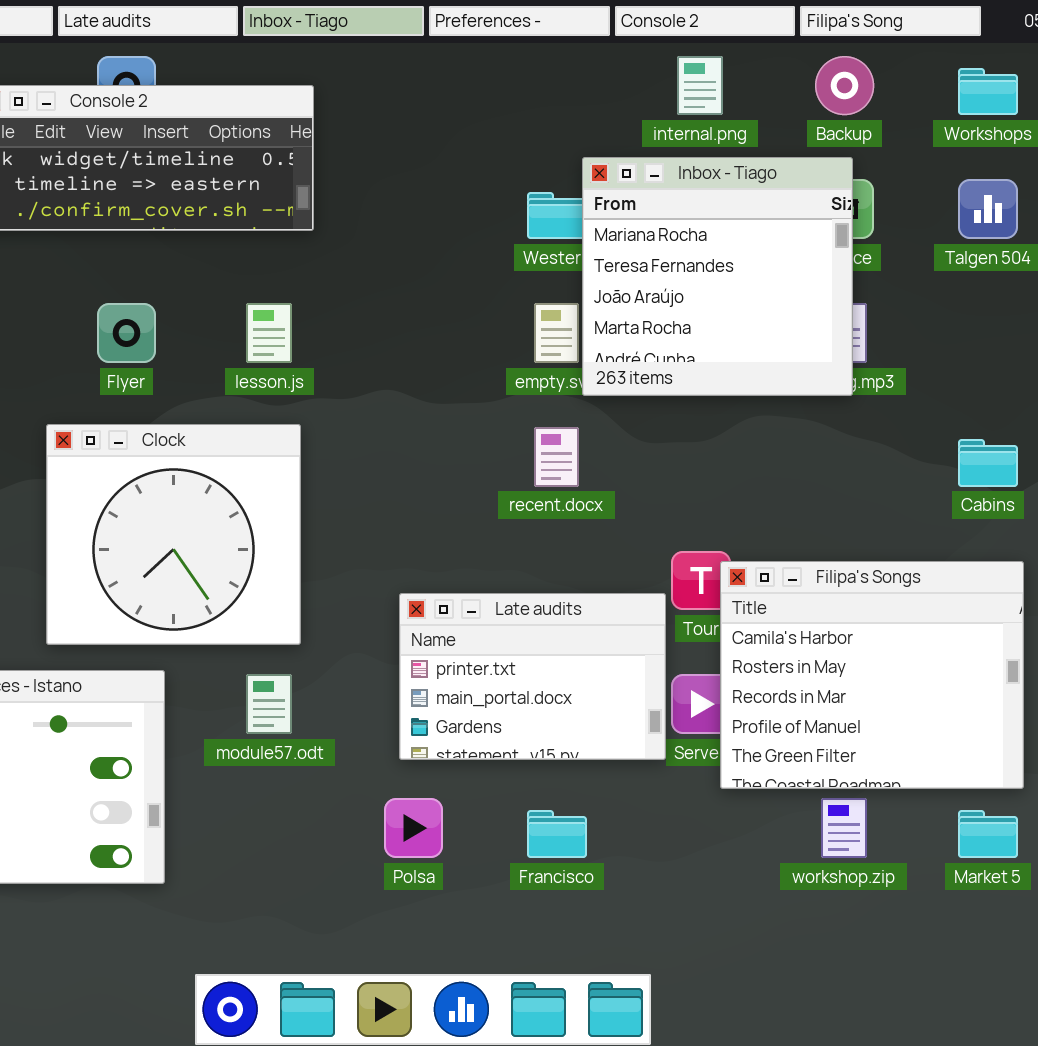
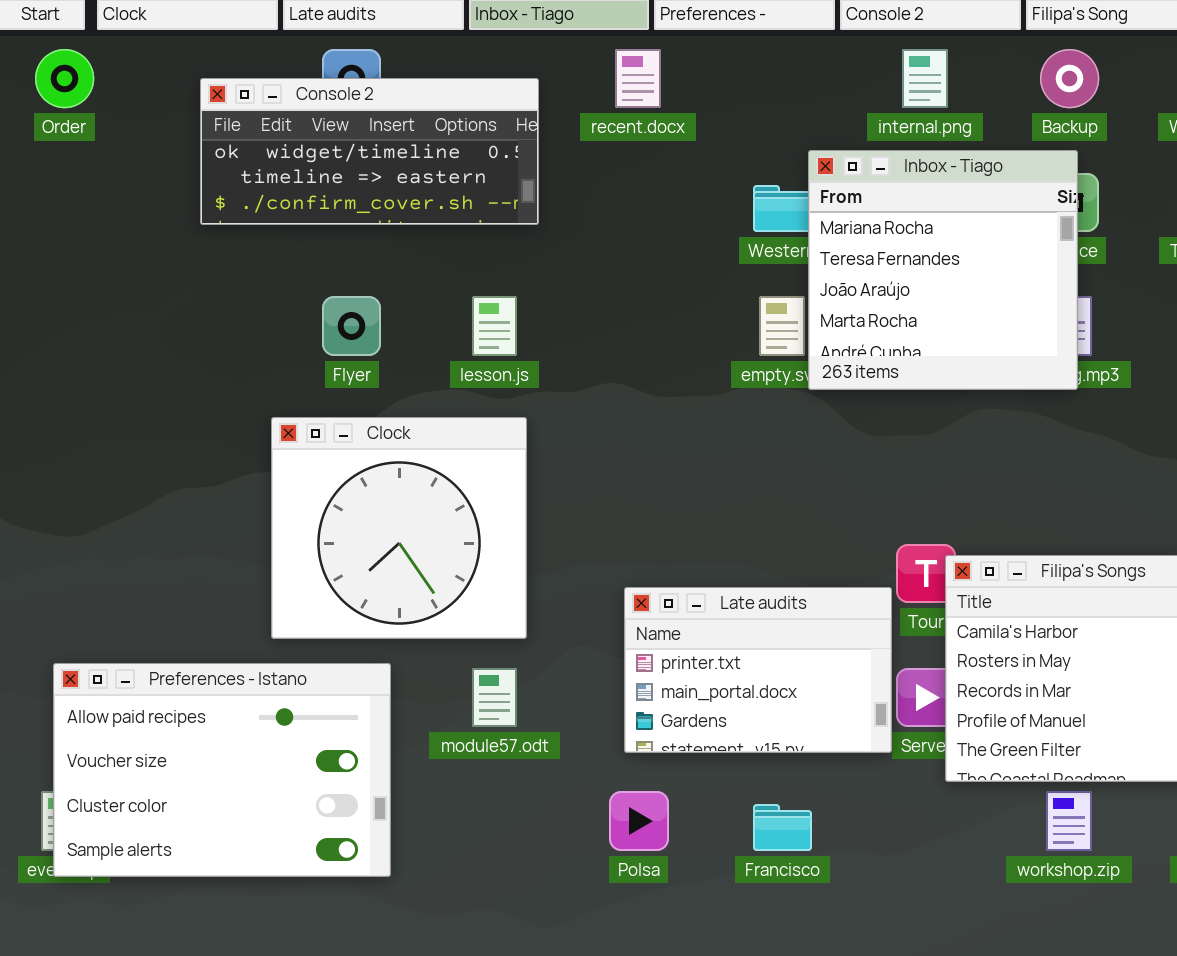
recent.docx: [534,427,579,487] -> [615,49,661,108], moved

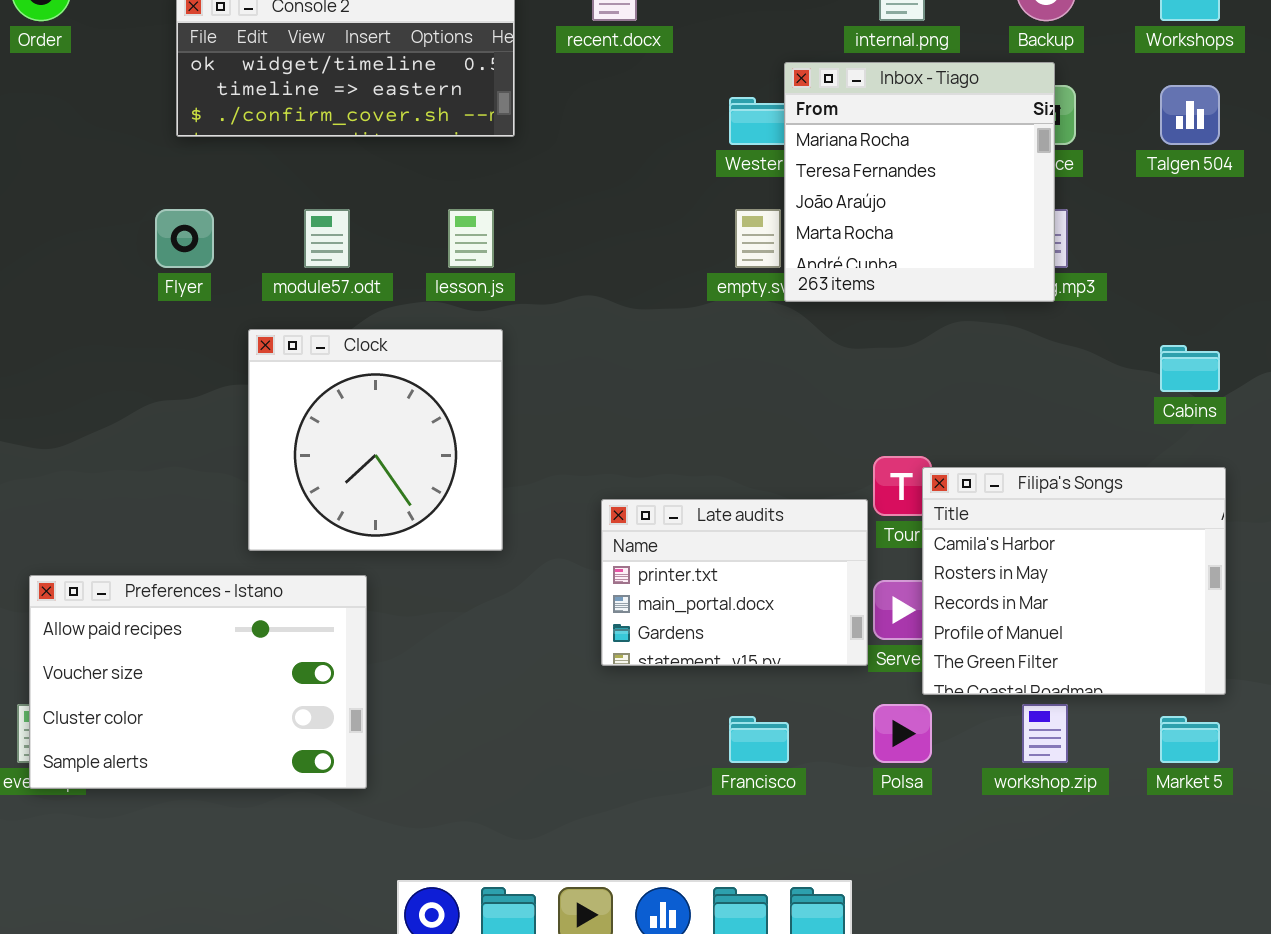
Flyer: [322,296,381,356] -> [155,209,214,268], moved
module57.odt: [472,668,517,727] -> [304,209,350,268], moved
Polsa: [609,791,669,851] -> [873,704,932,763], moved

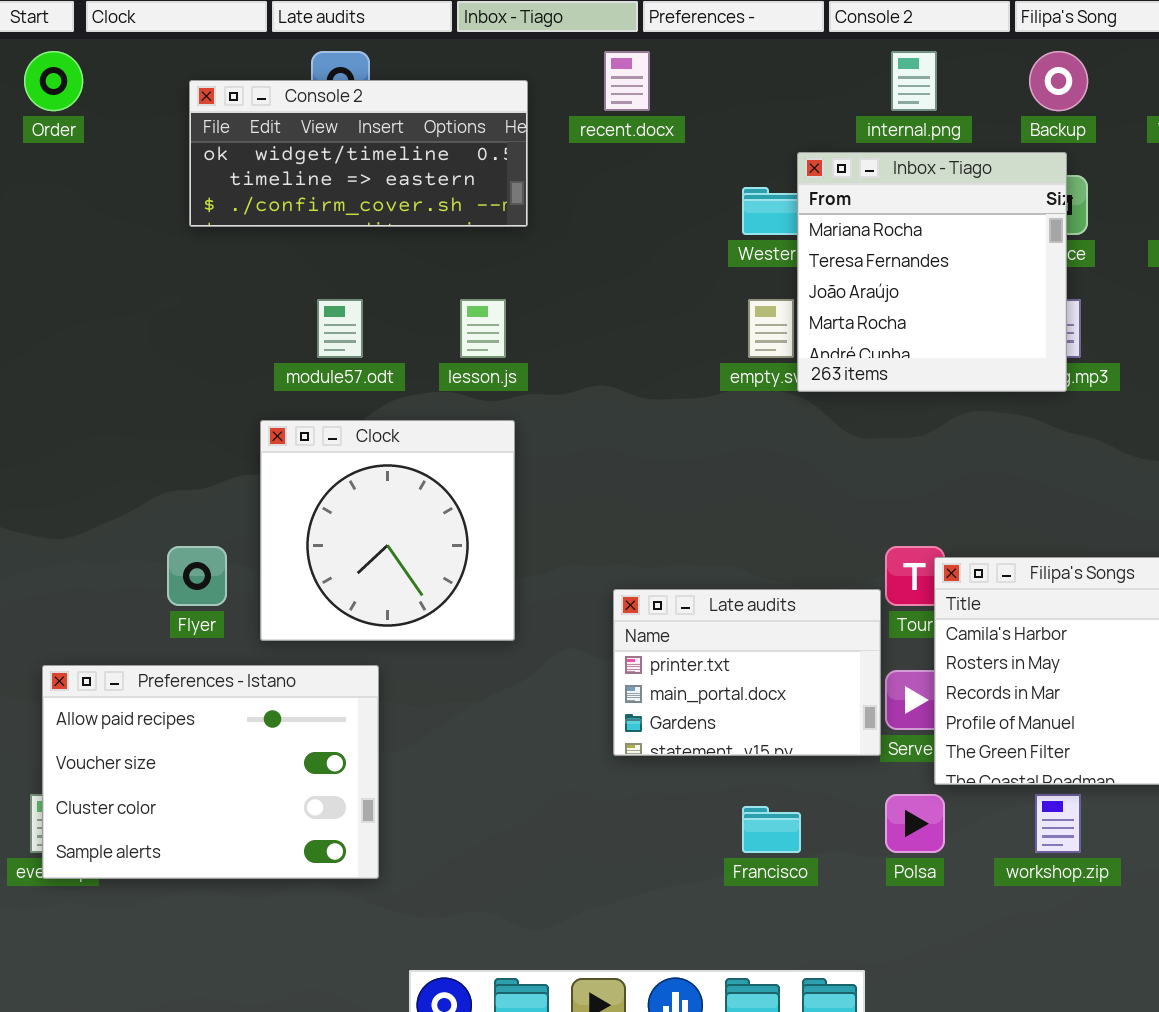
Flyer: [155,209,214,268] -> [167,546,227,606], moved

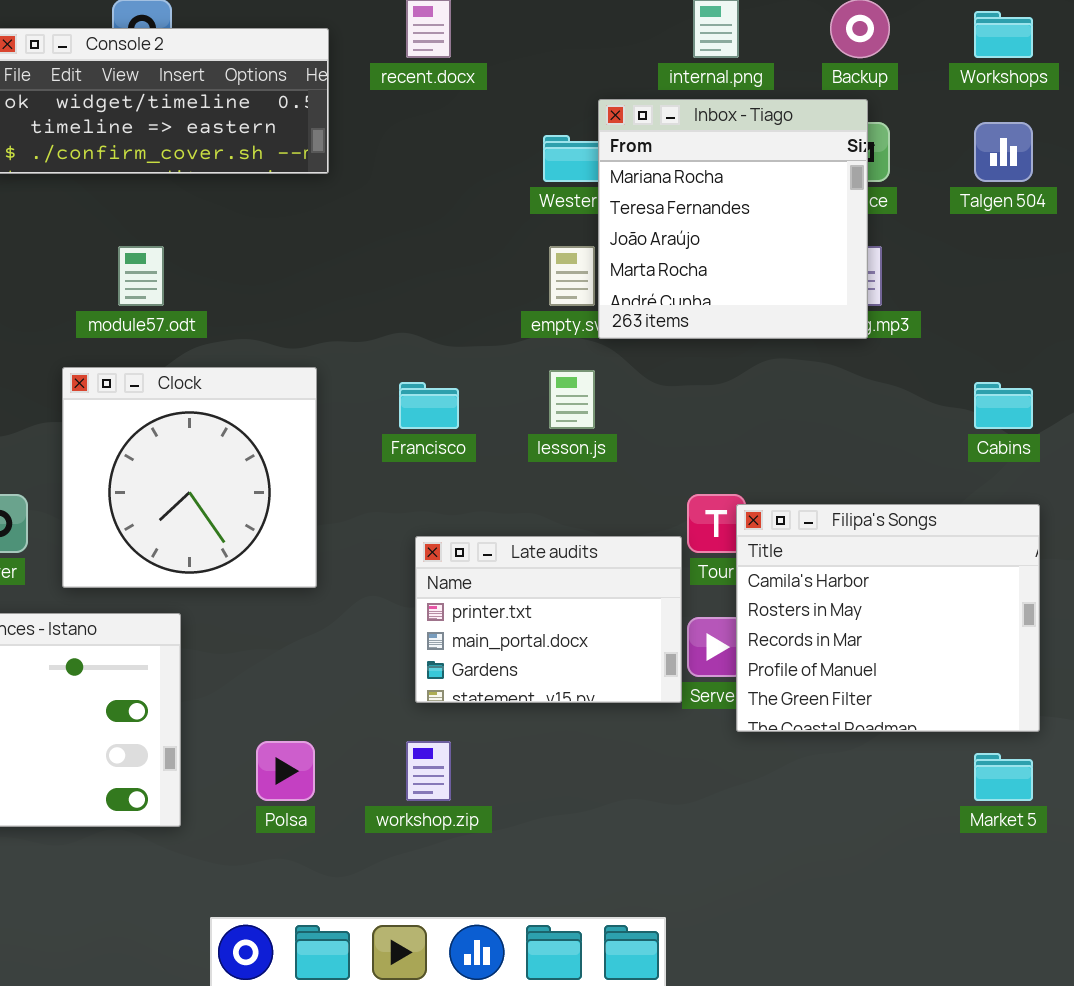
lesson.js: [460,299,506,358] -> [549,370,595,429], moved
Polsa: [885,794,945,853] -> [256,741,315,801], moved
workshop.zip: [1035,794,1081,853] -> [406,741,451,801], moved
Francisco: [742,806,801,853] -> [399,382,459,429], moved

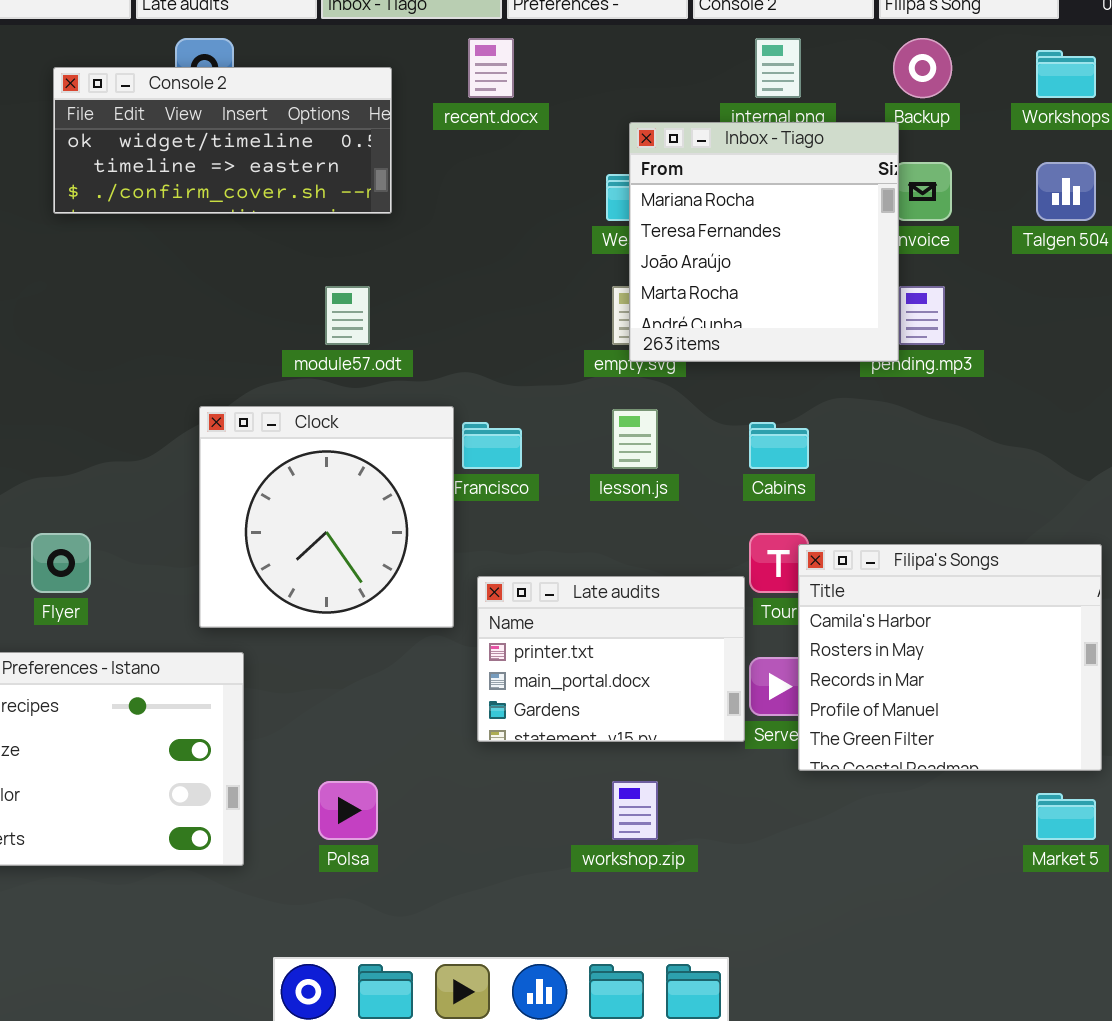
Inbox - Tiago: [598,99,868,339] -> [629,122,899,362], moved
module57.odt: [118,246,164,306] -> [325,286,370,345], moved
Clock: [62,367,317,588] -> [199,406,454,628], moved
Cabins: [974,382,1033,429] -> [749,422,809,469], moved
workshop.zip: [406,741,451,801] -> [612,781,658,840], moved

